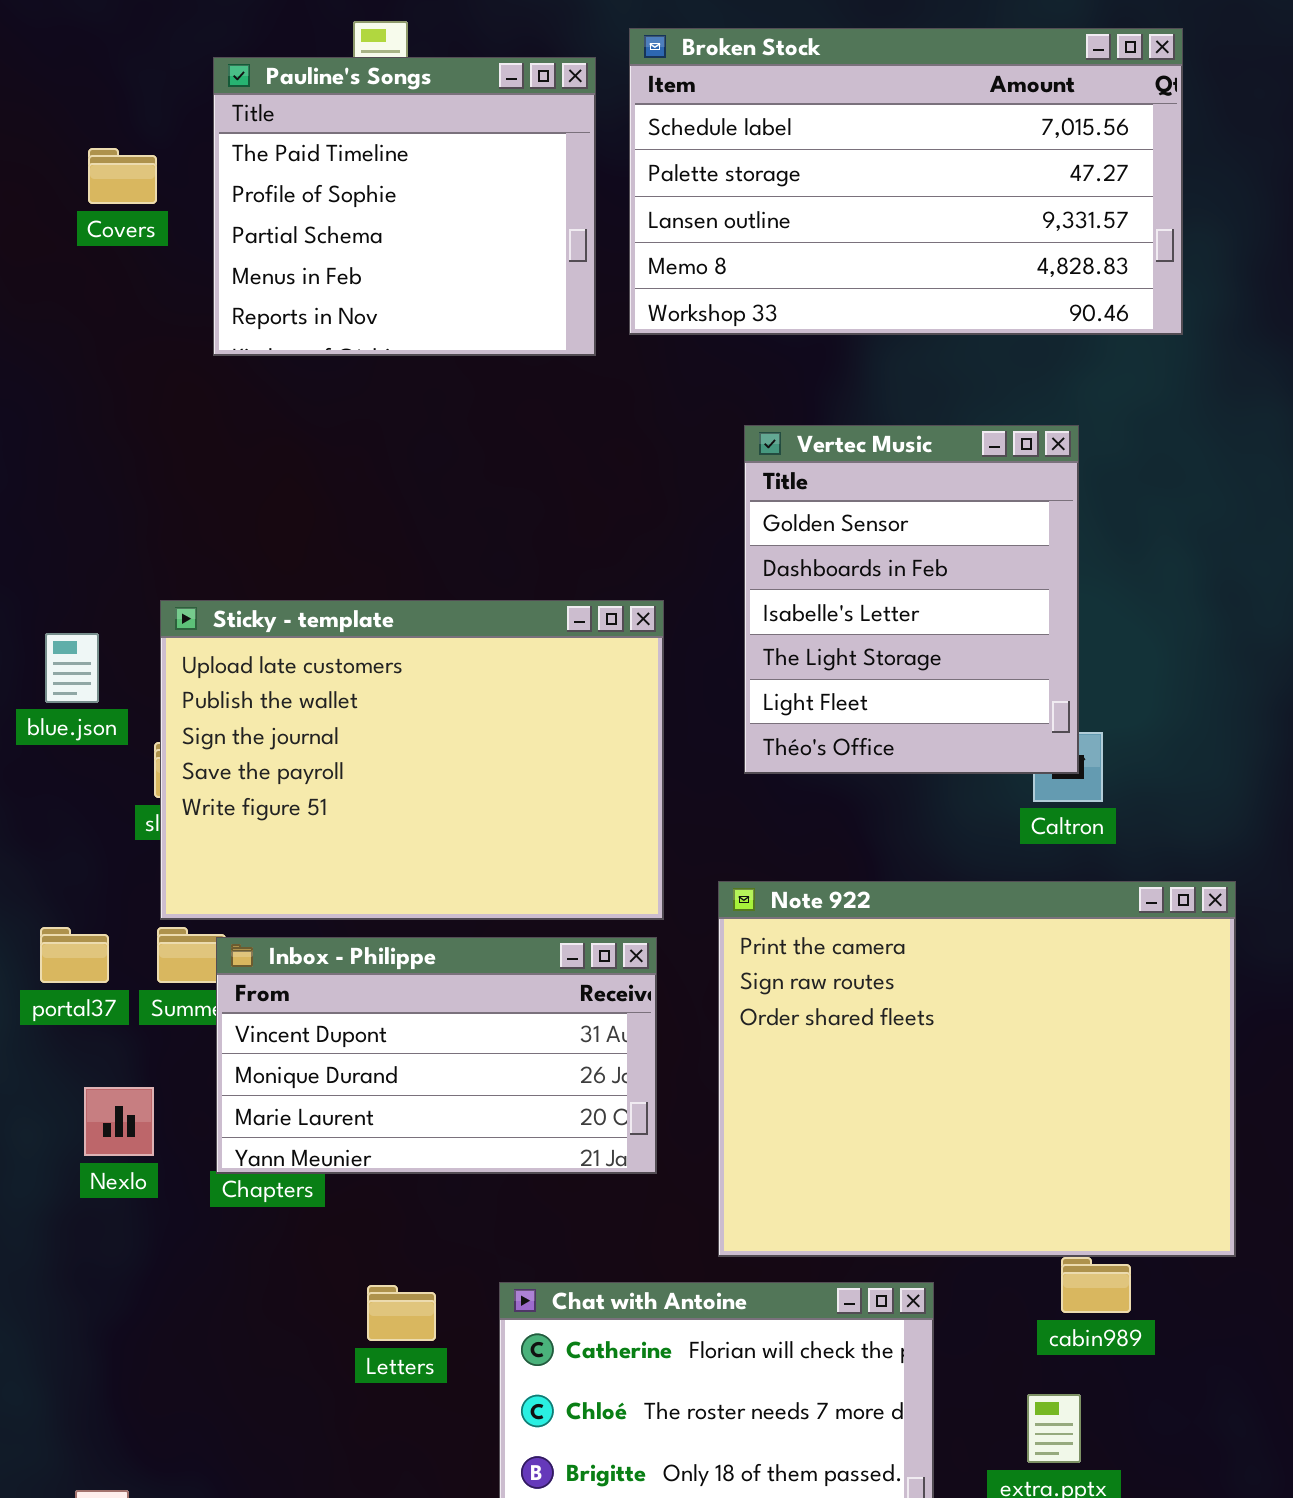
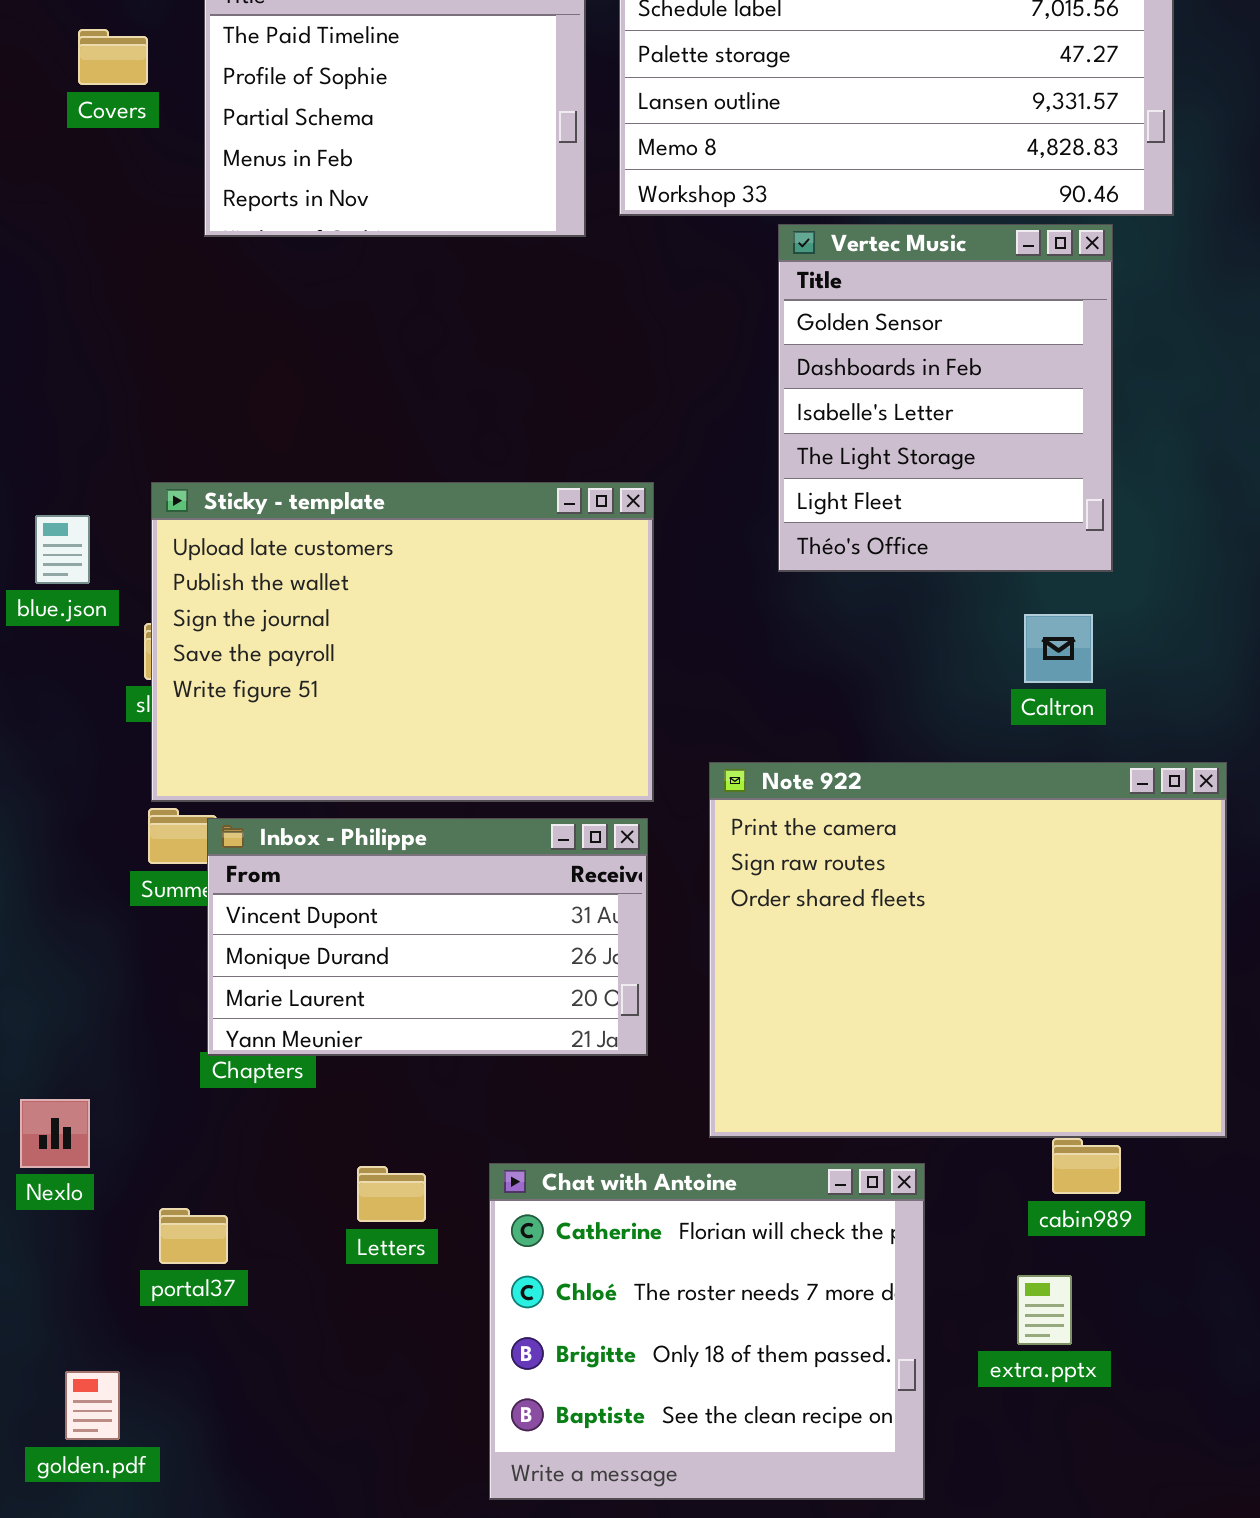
Vertec Music: [744,425,1079,774] -> [778,224,1113,572], moved
portal37: [40,927,109,983] -> [159,1208,228,1264], moved
Nexlo: [84,1087,154,1156] -> [20,1099,90,1168], moved

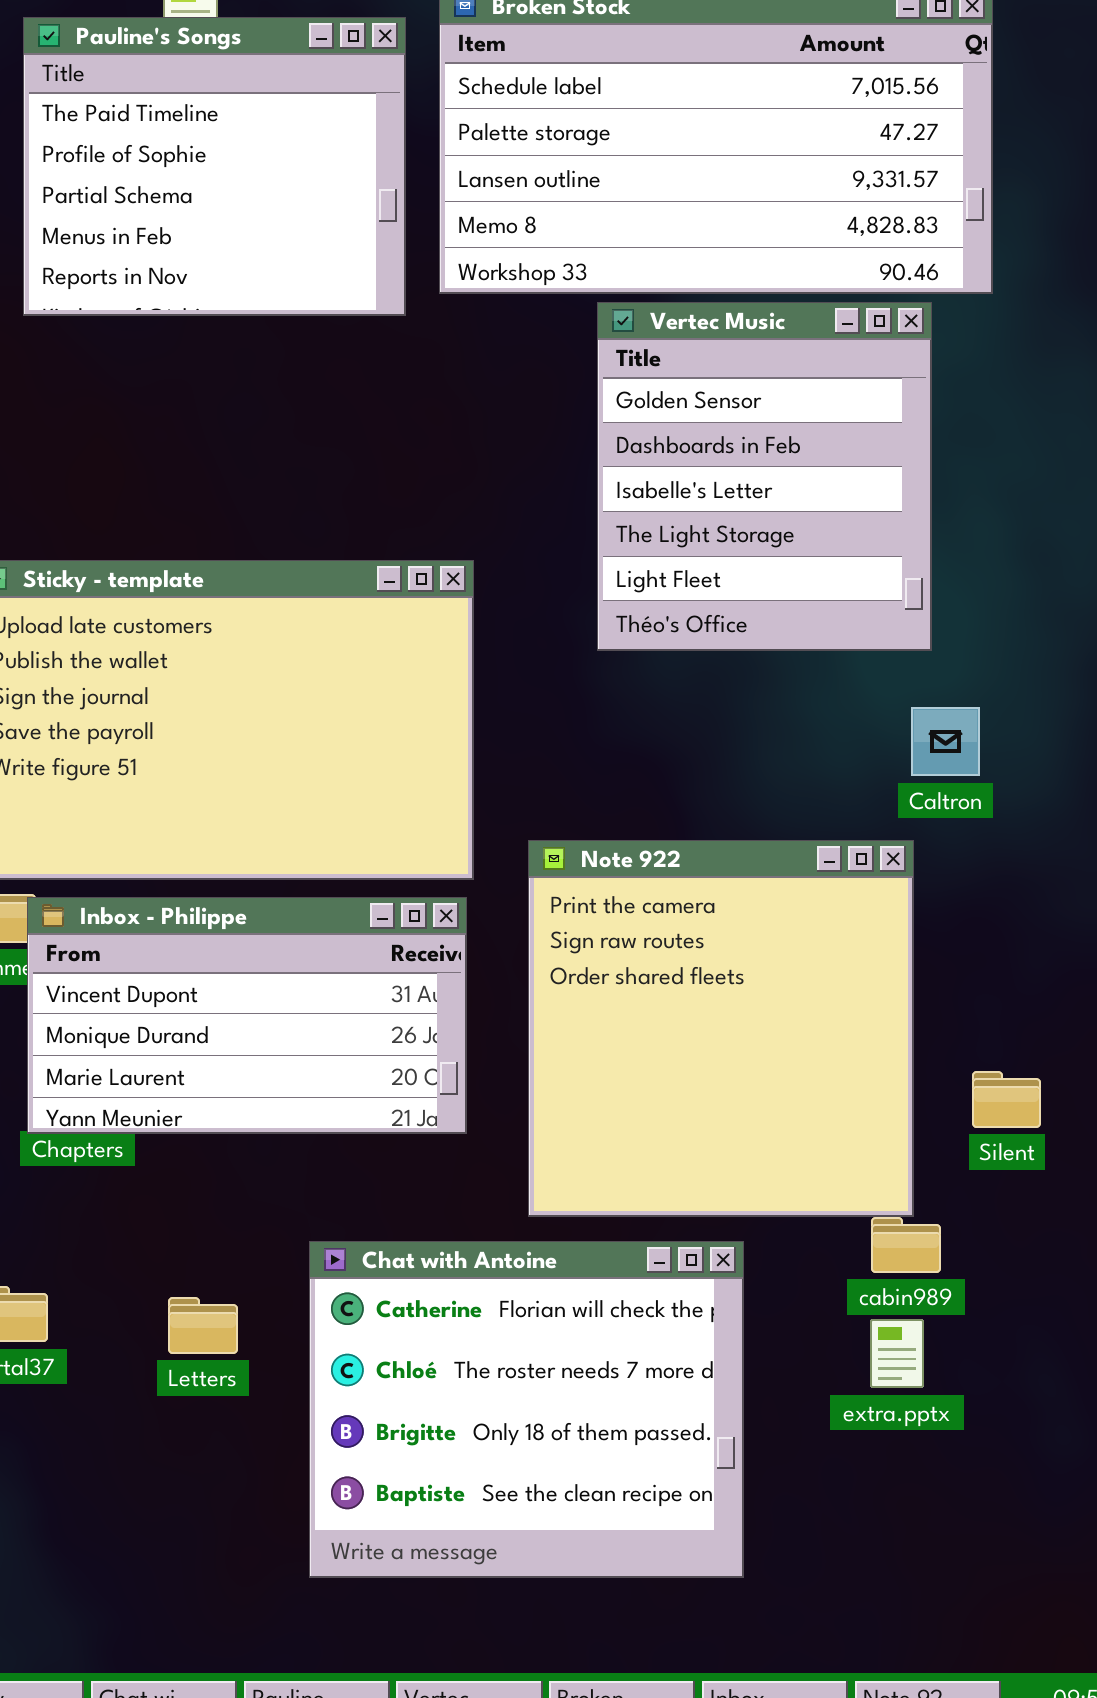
Caltron: [1024,614,1093,683] -> [911,707,980,776], moved
Note 922: [709,762,1227,1138] -> [528,840,914,1217], resized
Letters: [357,1166,426,1222] -> [168,1297,238,1354], moved
extra.pptx: [1017,1275,1072,1345] -> [870,1319,924,1388], moved

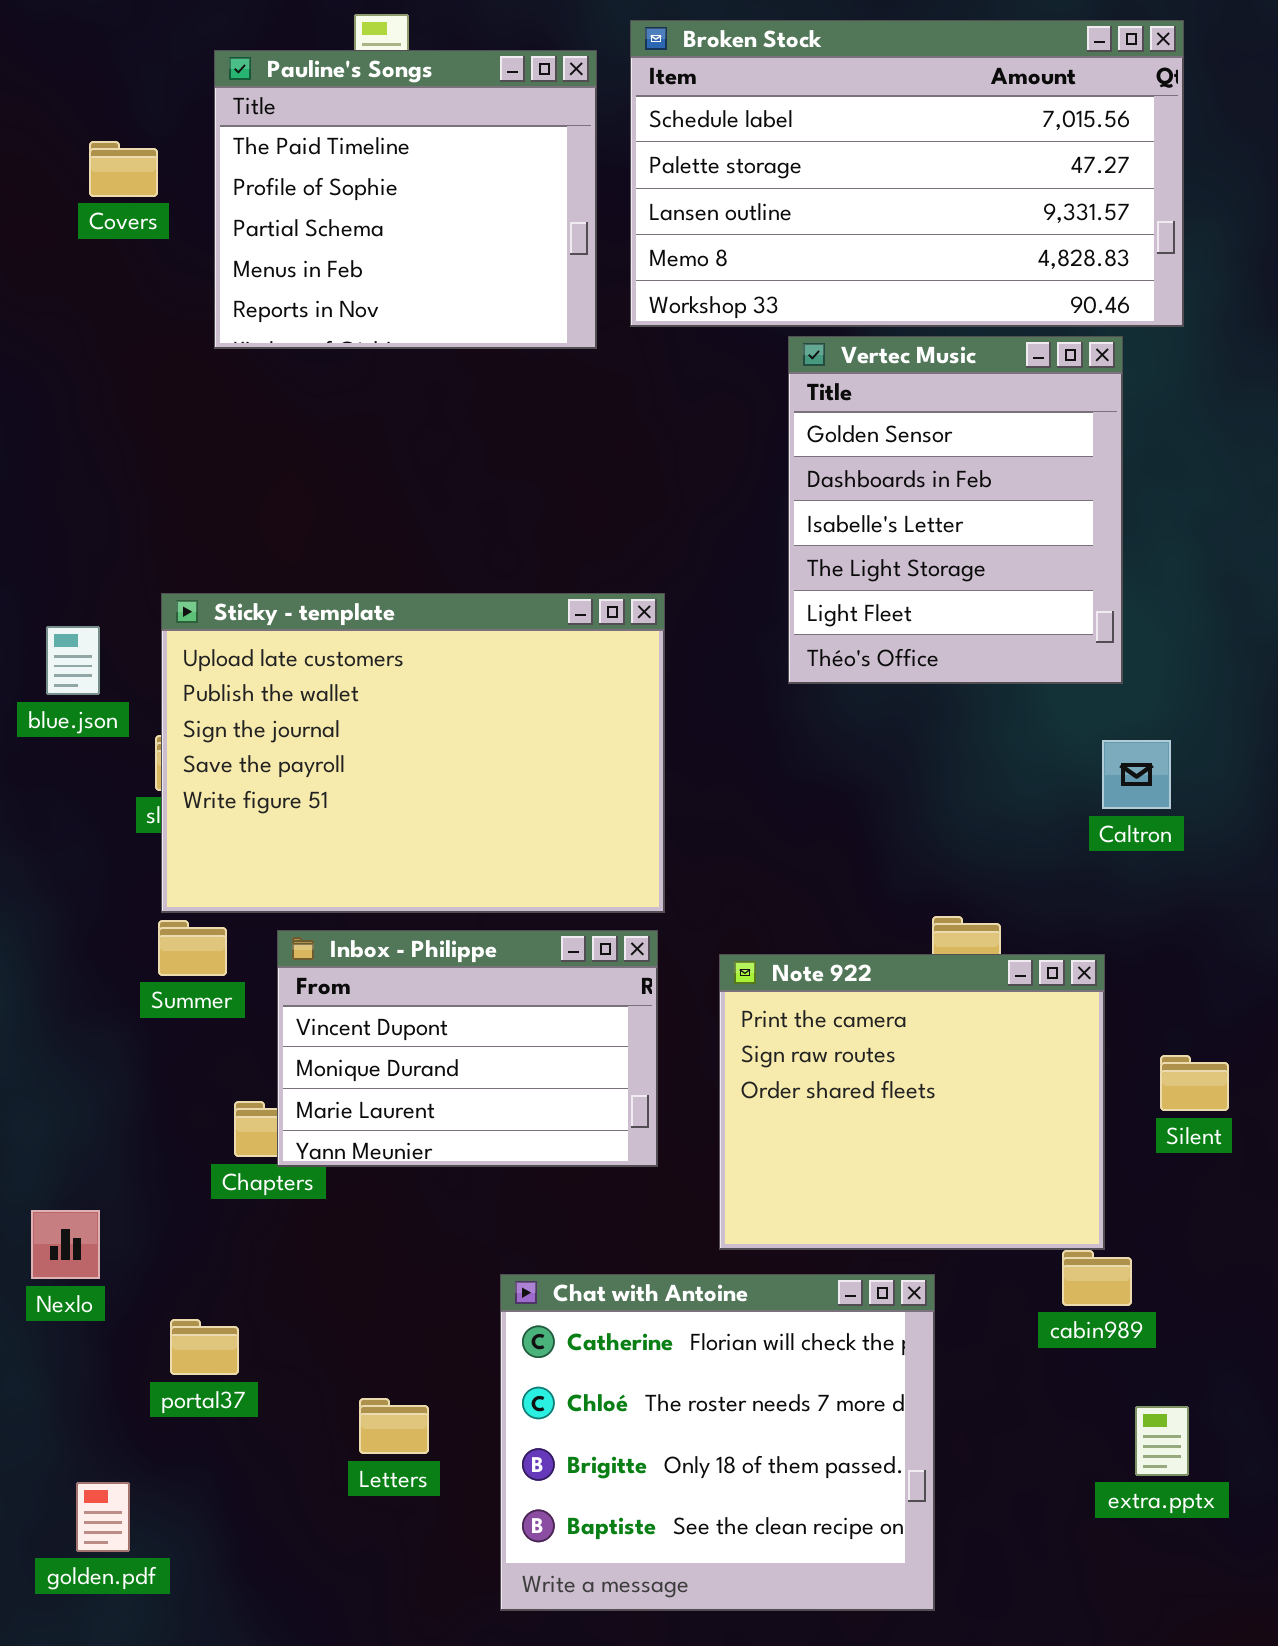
Note 922: [528,840,914,1217] -> [719,954,1105,1250], resized
Inbox - Philippe: [27,897,467,1134] -> [277,930,658,1167], resized
Silent: [972,1071,1041,1128] -> [1160,1055,1229,1111], moved
Letters: [168,1297,238,1354] -> [359,1398,429,1454], moved
extra.pptx: [870,1319,924,1388] -> [1135,1406,1189,1476], moved

